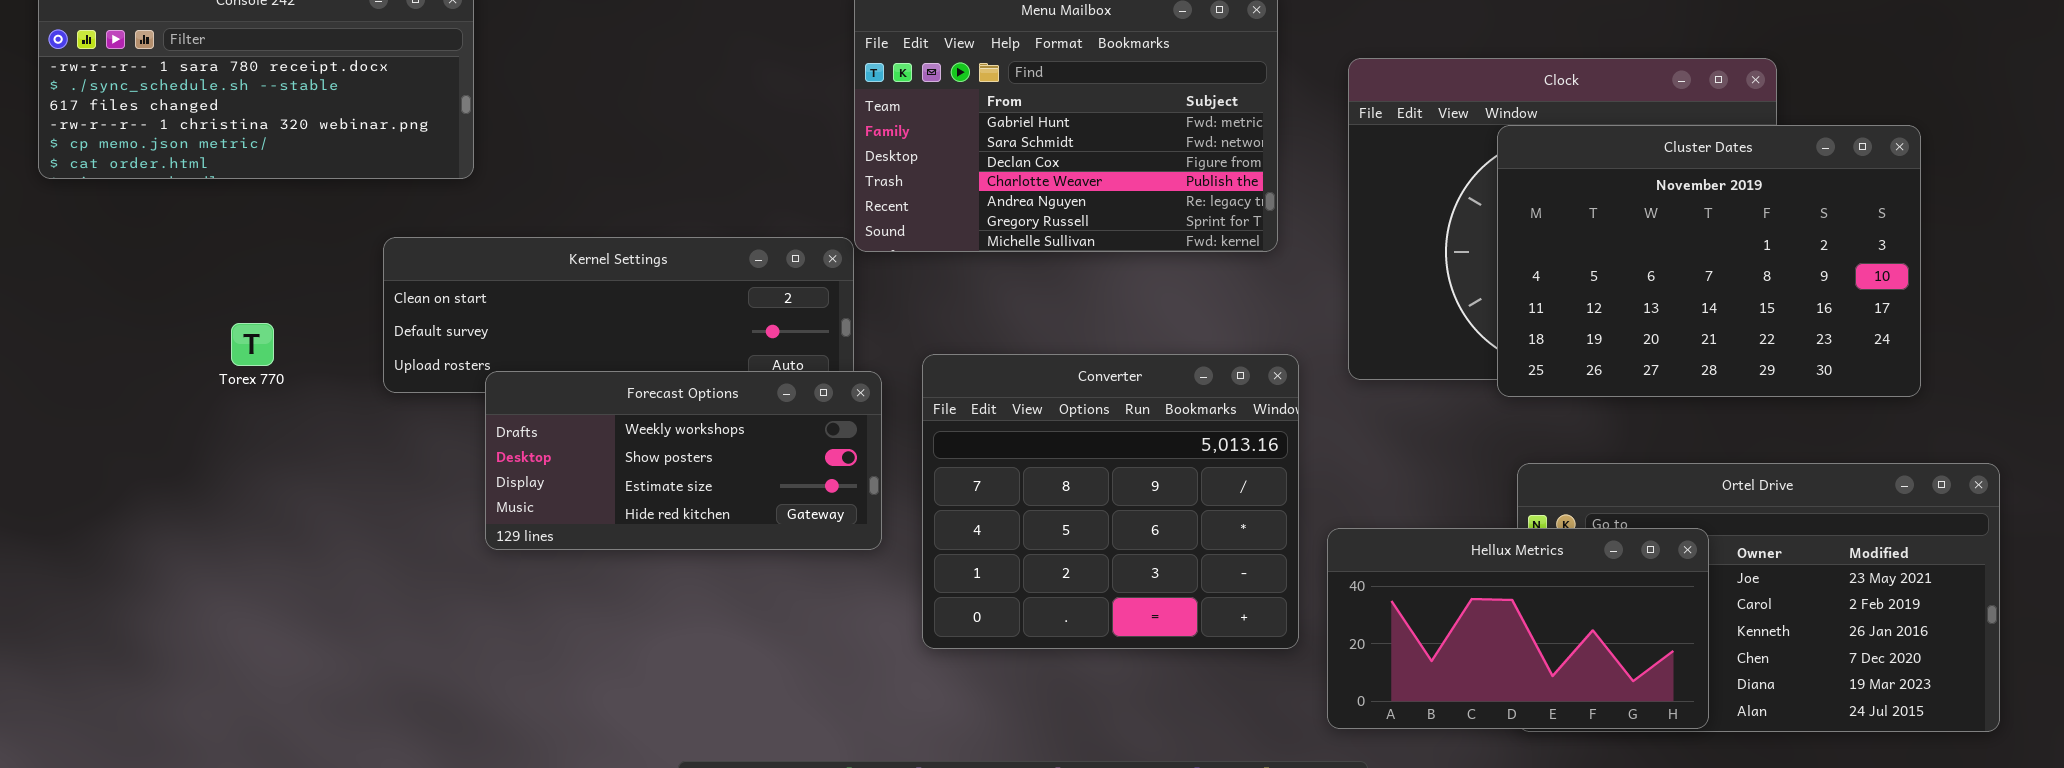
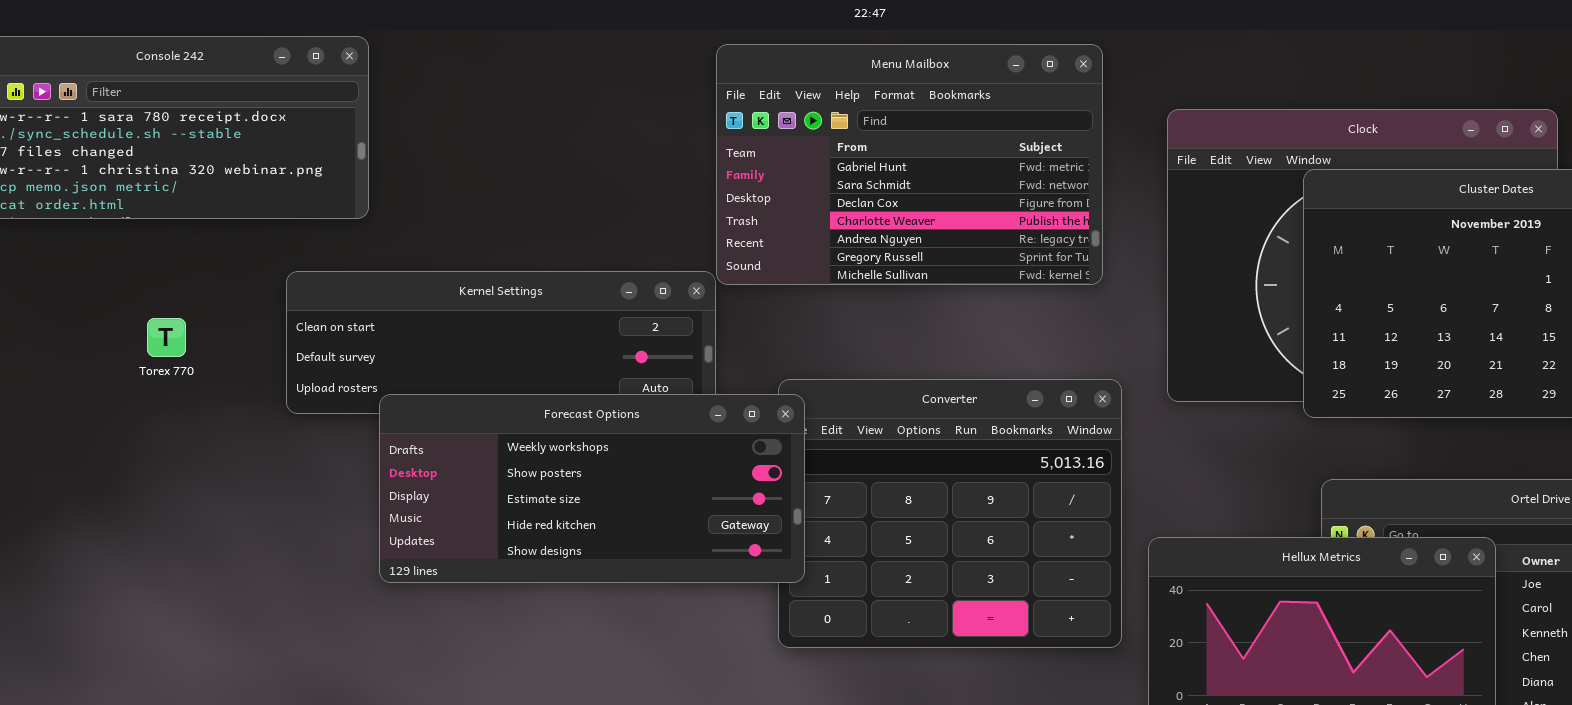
Torex 770: [231,323,274,366] -> [147,318,186,357], moved
Forecast Options: [485,371,882,550] -> [379,394,805,583], resized

